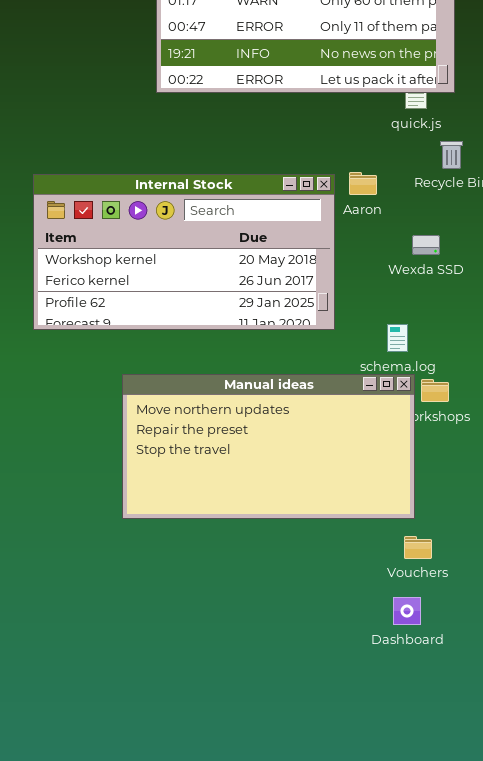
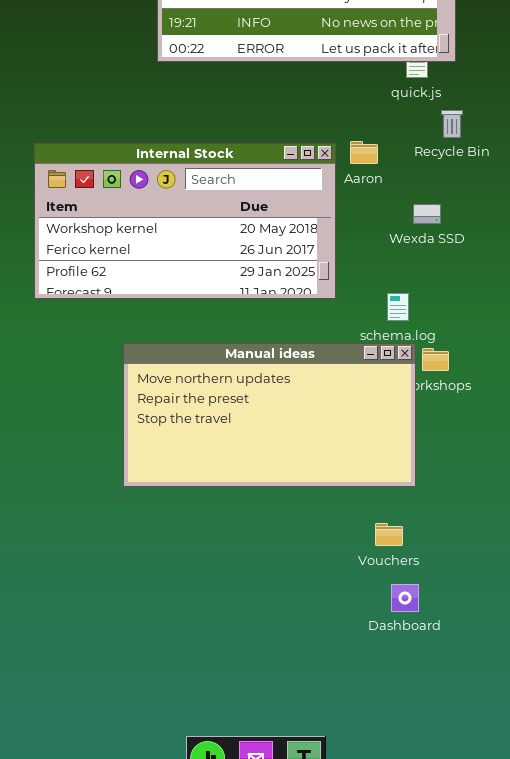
Vouchers: [404,536,432,559] -> [375,523,403,546], moved
Dashboard: [393,597,421,625] -> [391,584,419,612], moved

